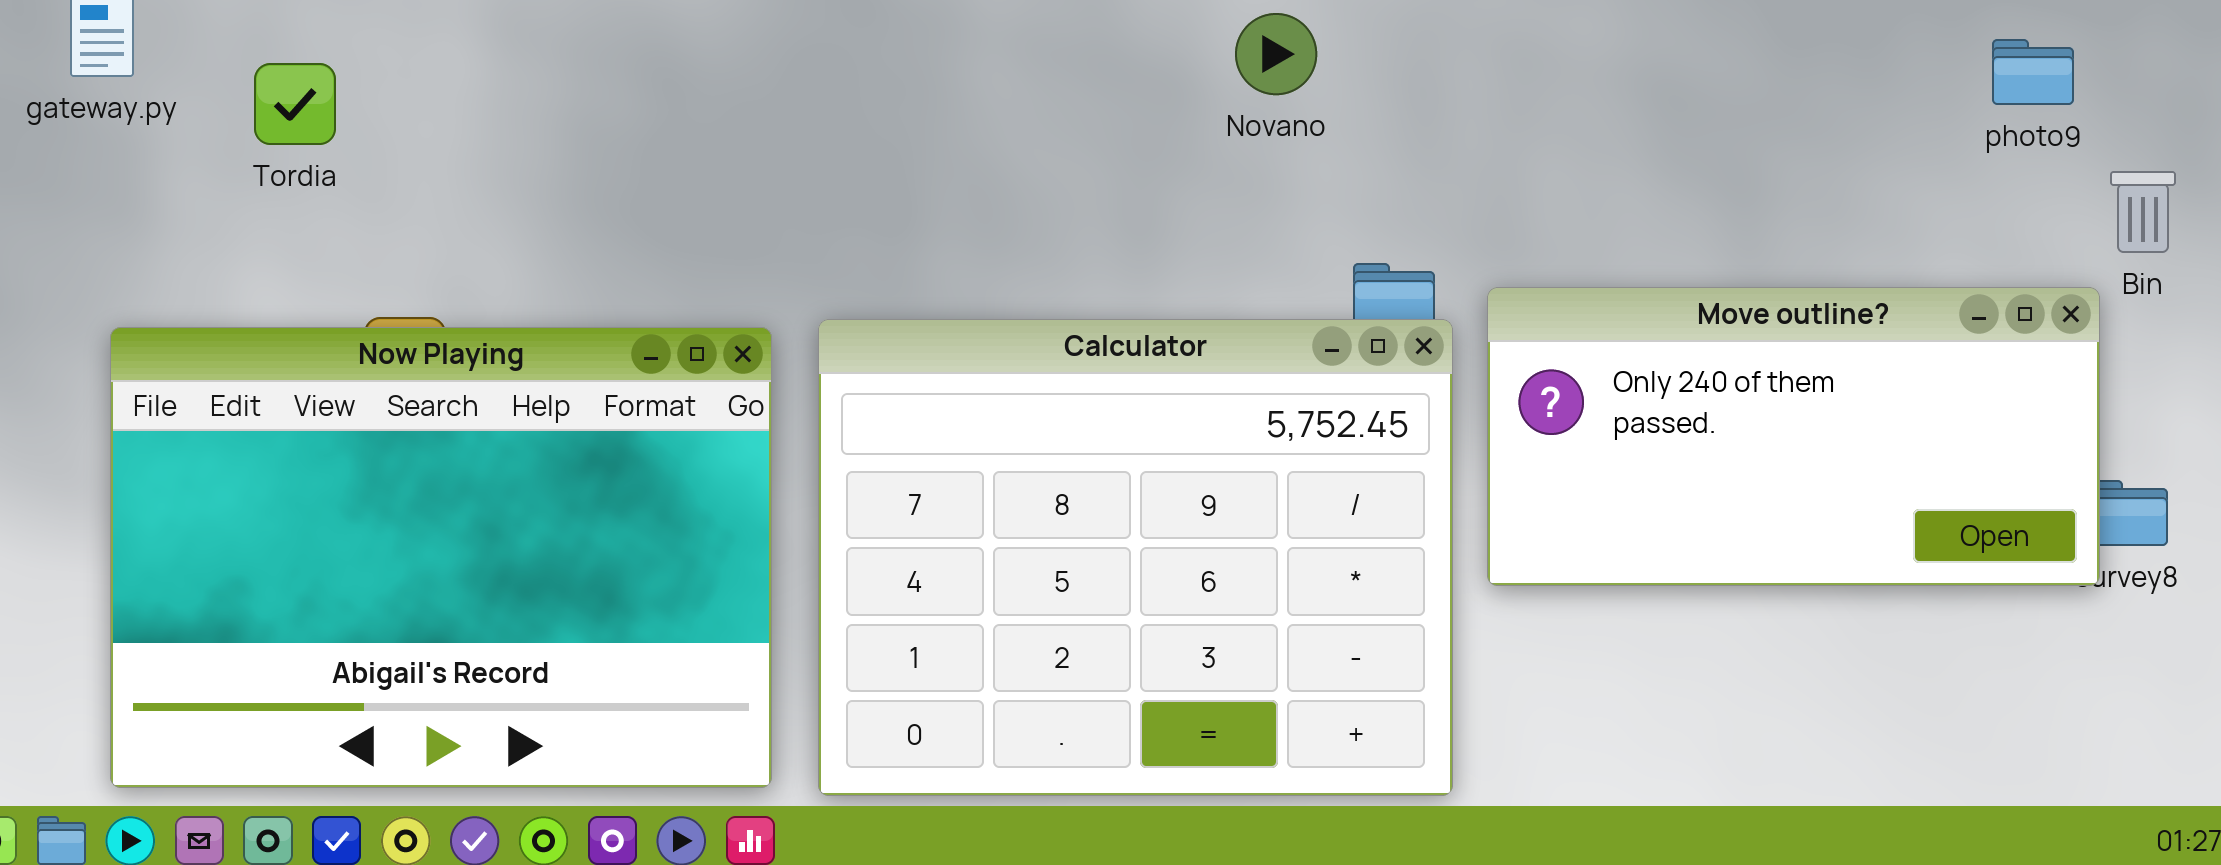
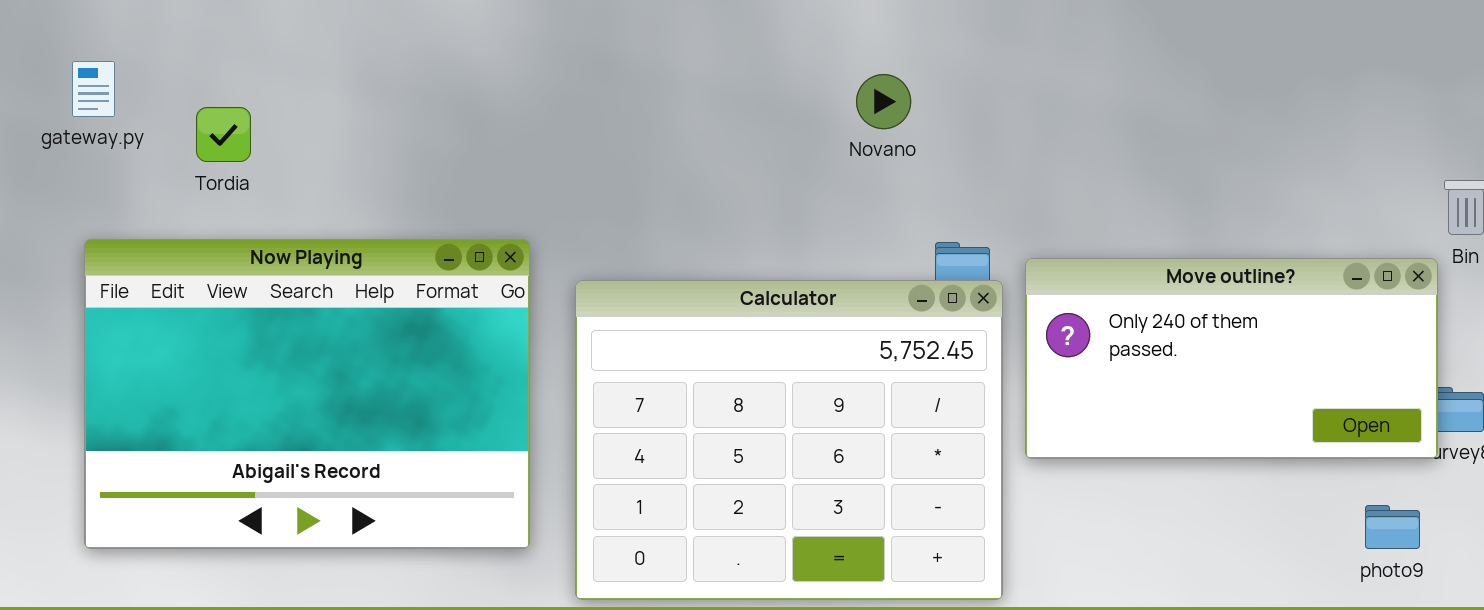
photo9: [1992,39,2074,105] -> [1365,505,1420,549], moved
Now Playing: [110,327,772,788] -> [84,239,530,549], moved

